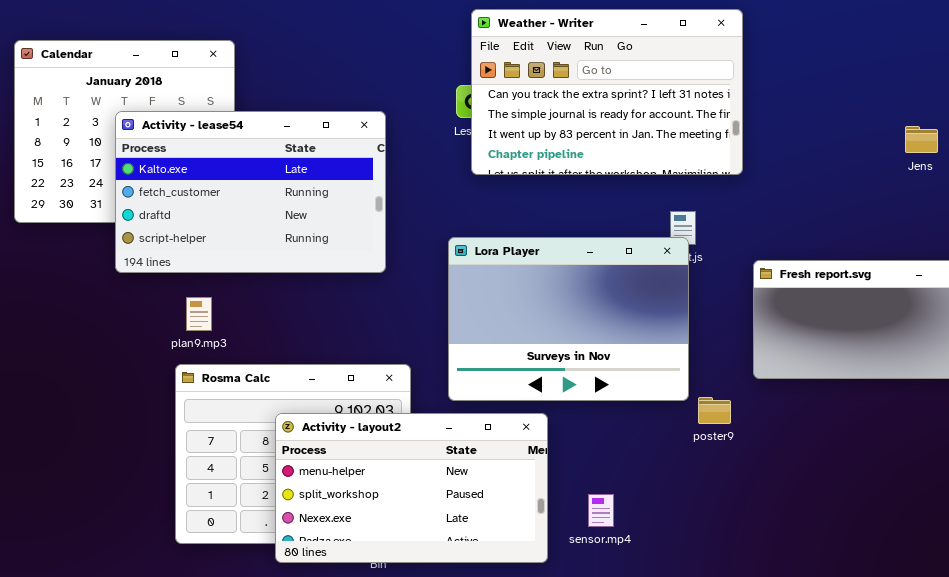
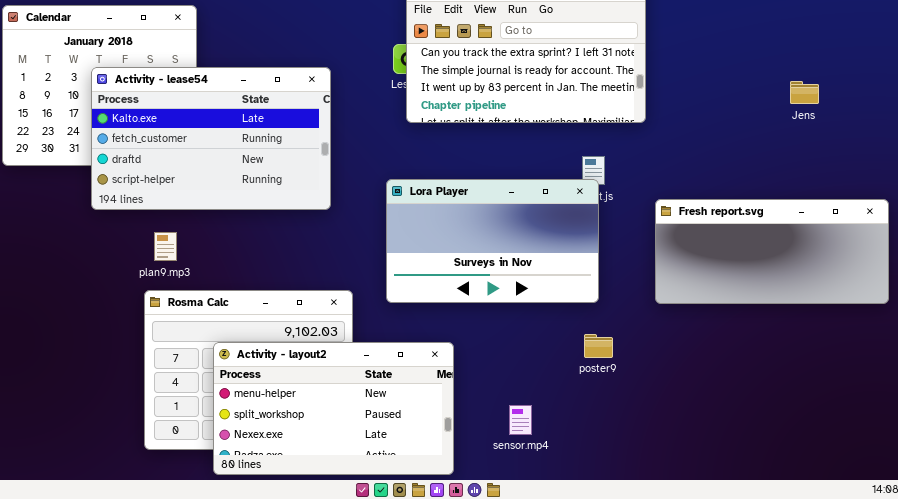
Lora Player: [448,237,689,401] -> [386,179,599,303], resized
poster9: [698,397,731,424] -> [584,334,613,358], moved
Activity - layout2: [275,413,548,563] -> [213,342,454,475], moved

